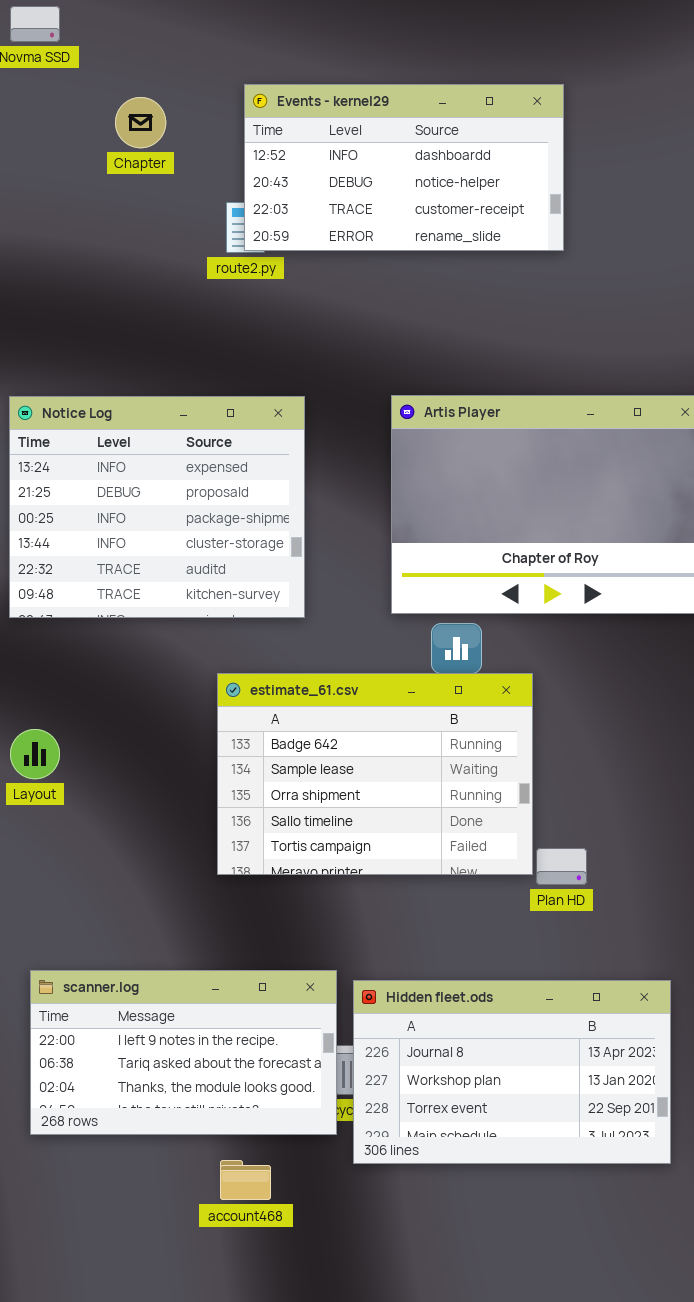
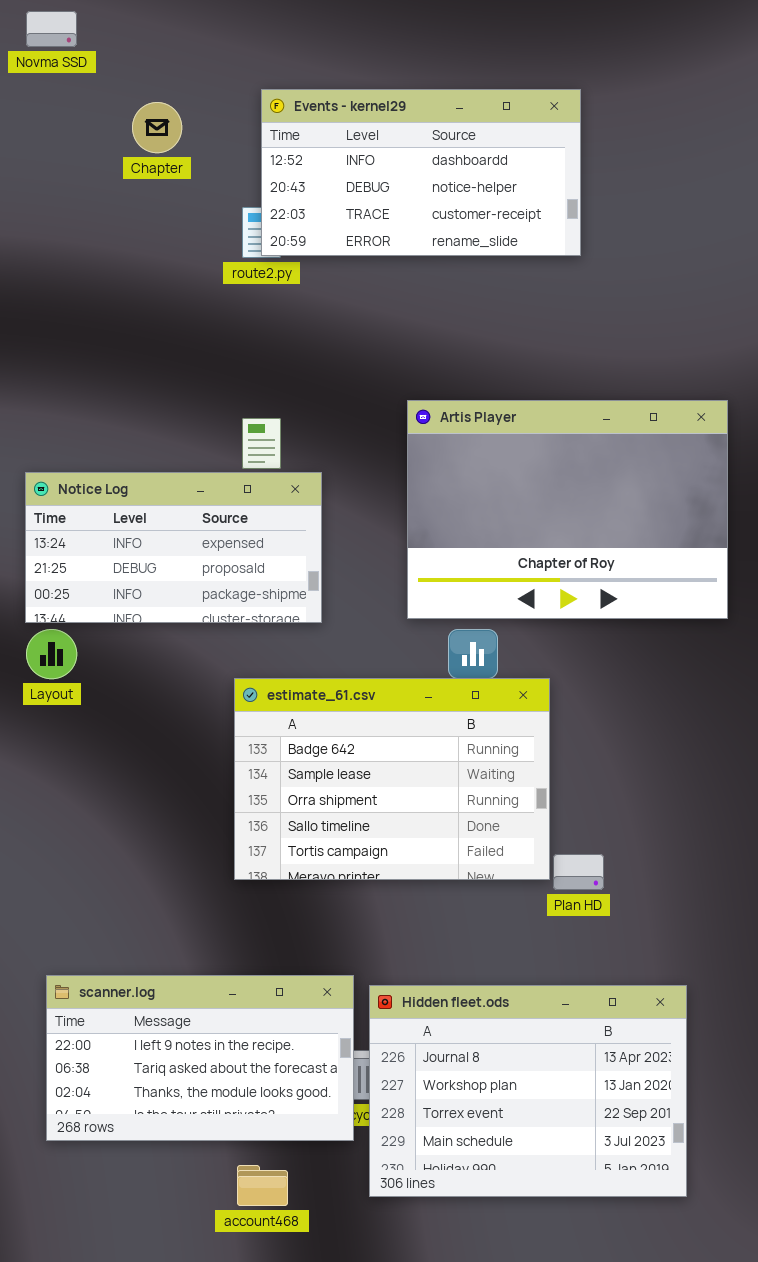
Notice Log: [9,396,305,618] -> [25,472,322,623], resized
Layout: [10,729,60,779] -> [26,629,77,679], moved
Hidden fleet.ods: [353,980,671,1164] -> [369,985,687,1197], resized

